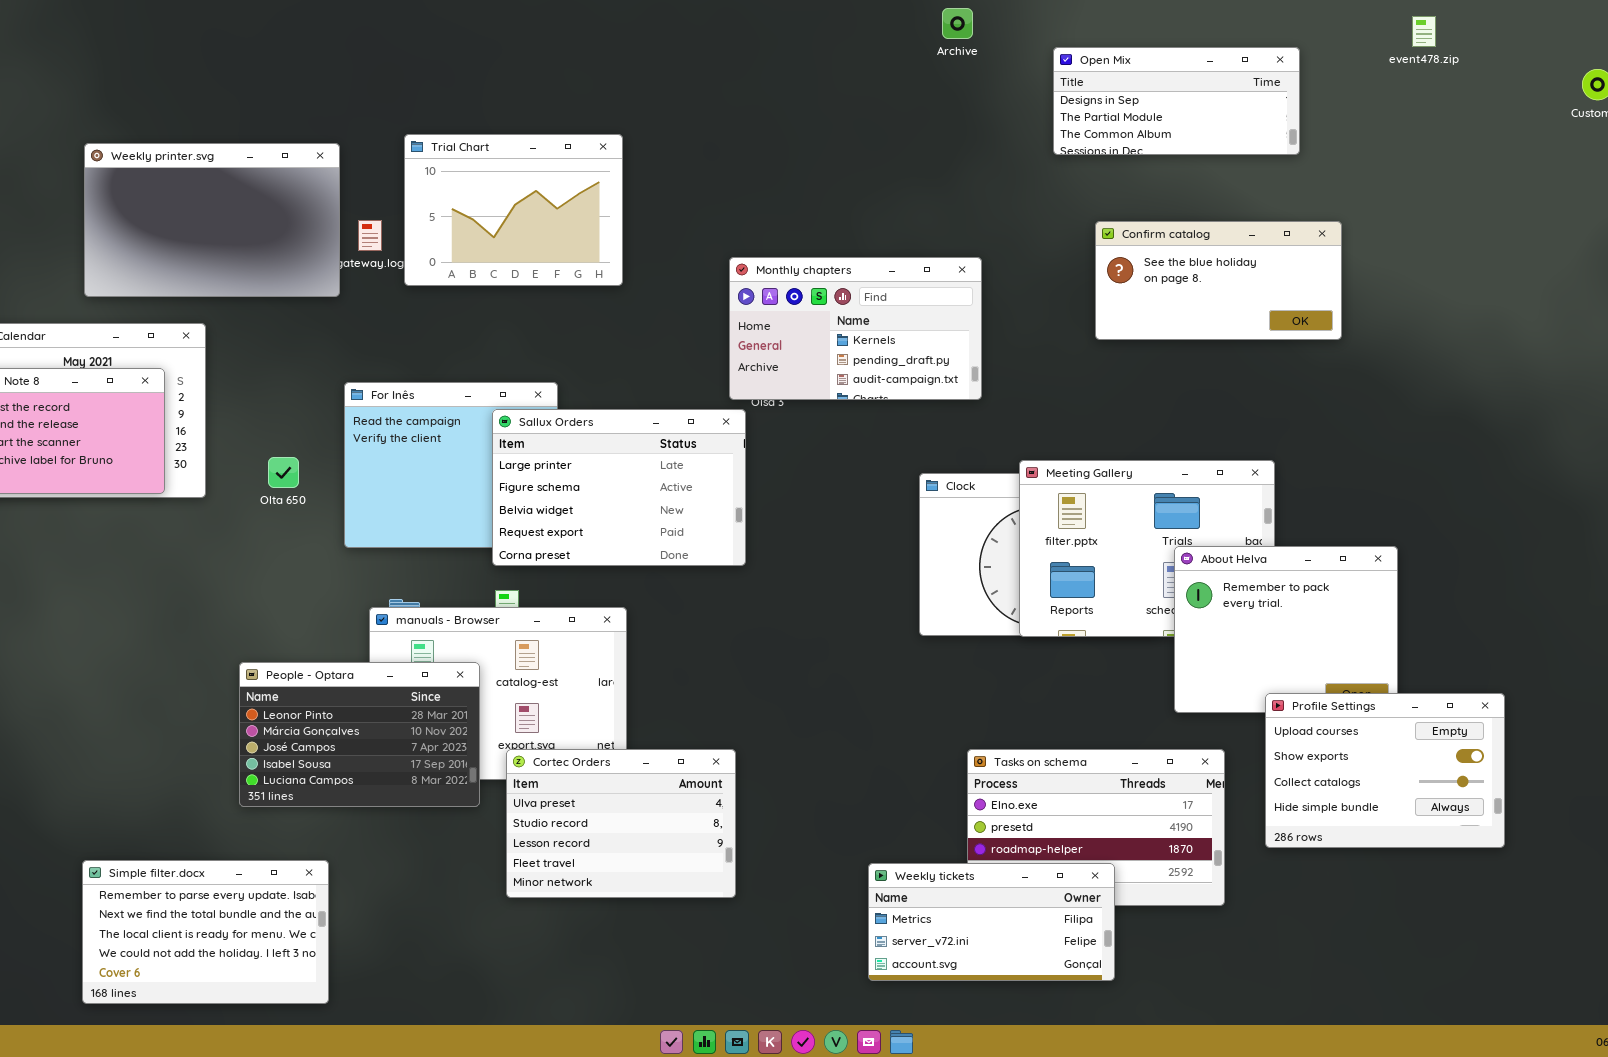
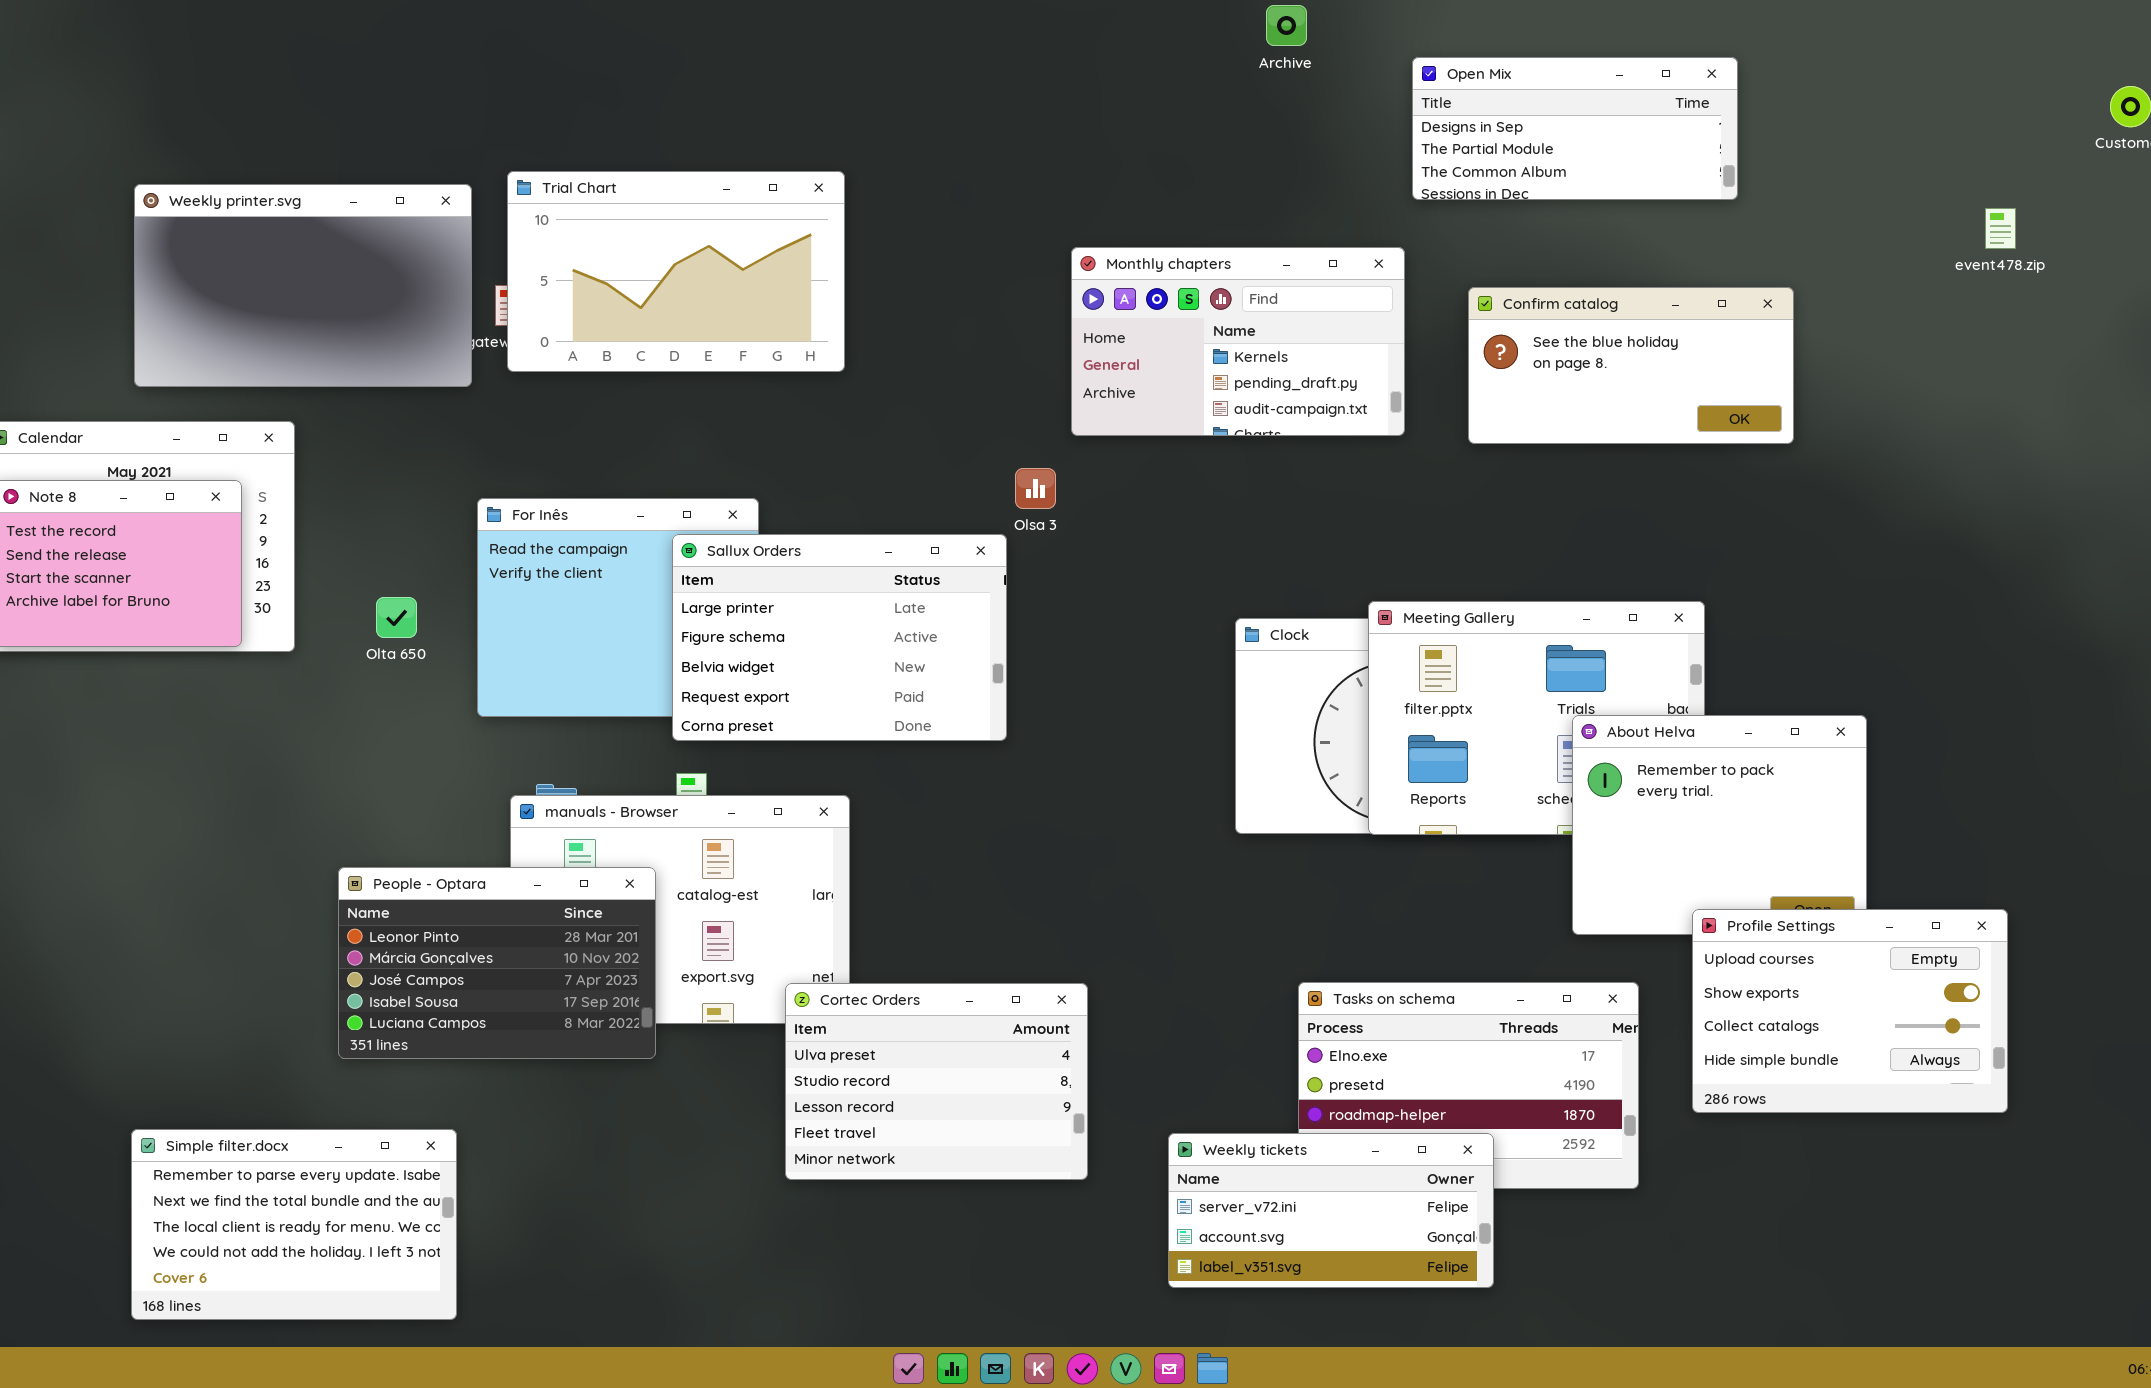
event478.zip: [1412,16,1436,47] -> [1985,208,2016,249], moved
Trial Chart: [404,134,623,286] -> [507,171,845,372], resized
Monthly chapters: [729,257,982,400] -> [1071,247,1405,436], moved
Cortec Orders: [506,749,736,898] -> [785,983,1088,1180], moved
Weekly tickets: [868,863,1115,981] -> [1168,1133,1494,1288], scrolled down 1 row

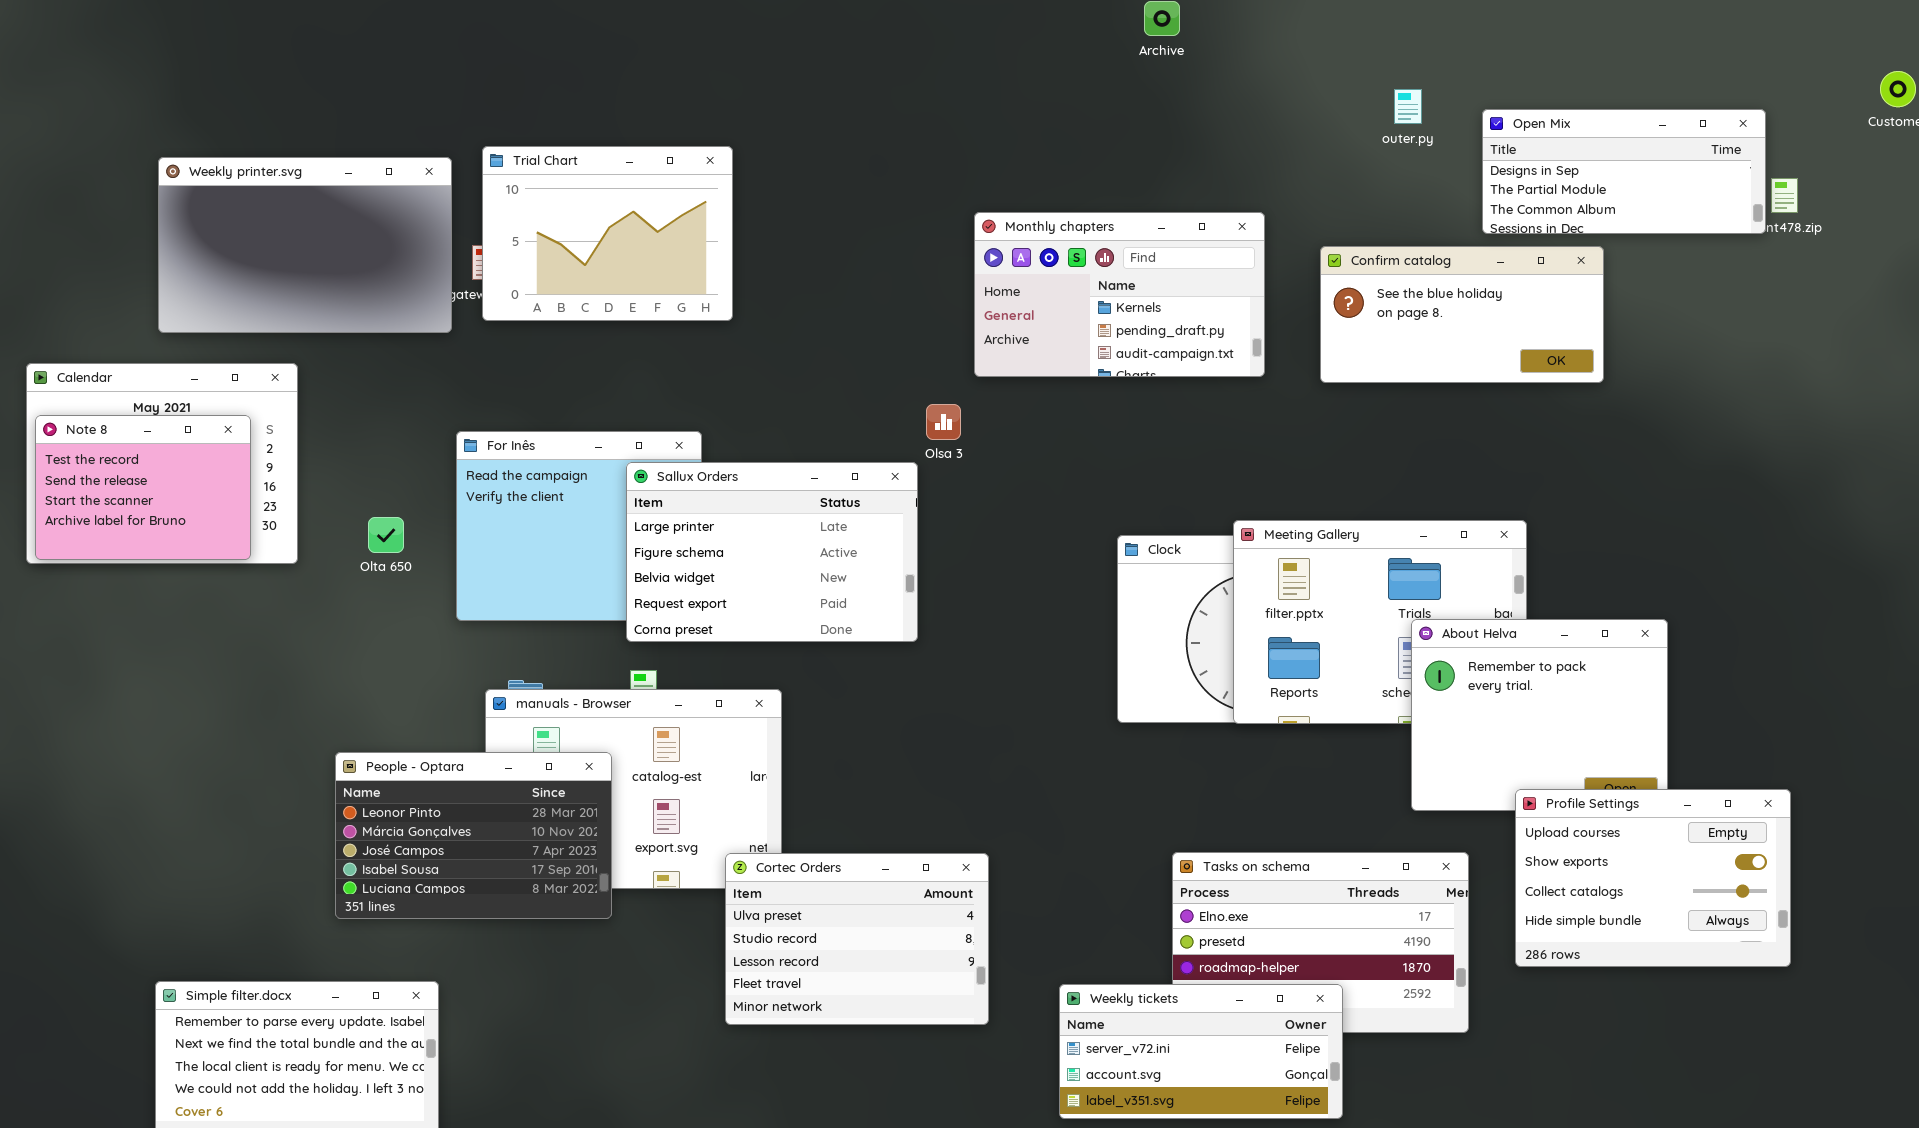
Open Mix: [1412,57,1738,200] -> [1482,109,1766,234], moved
Trial Chart: [507,171,845,372] -> [482,146,733,321], resized

